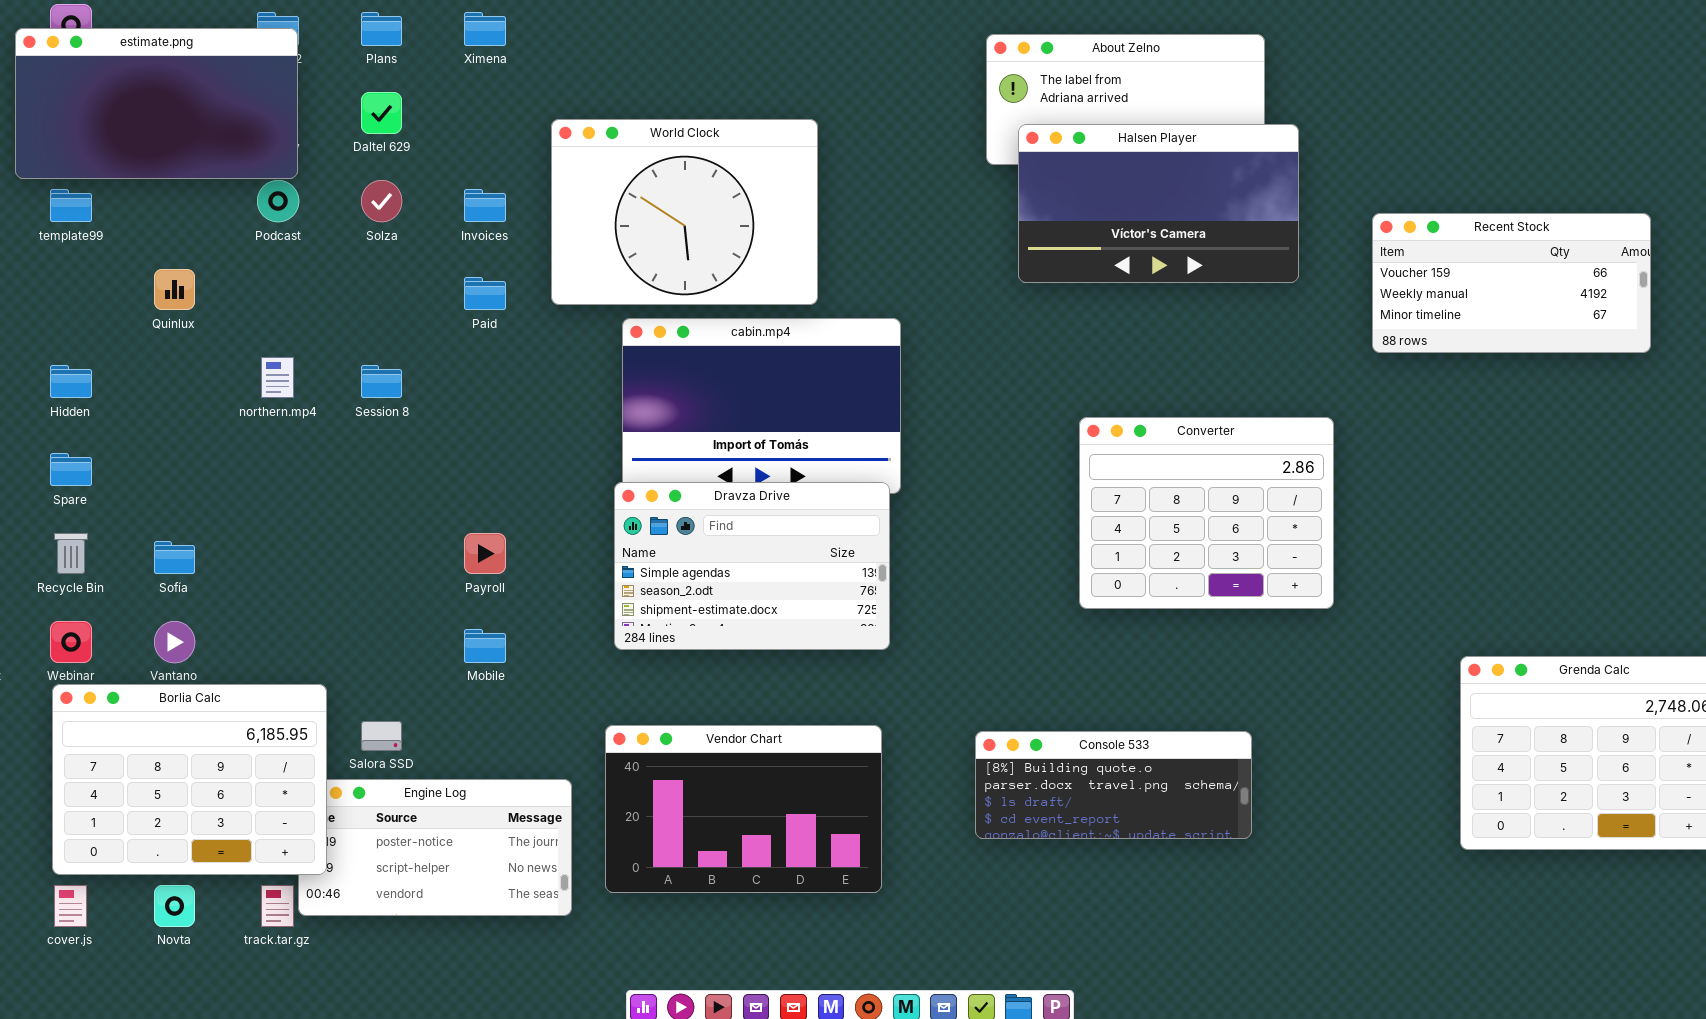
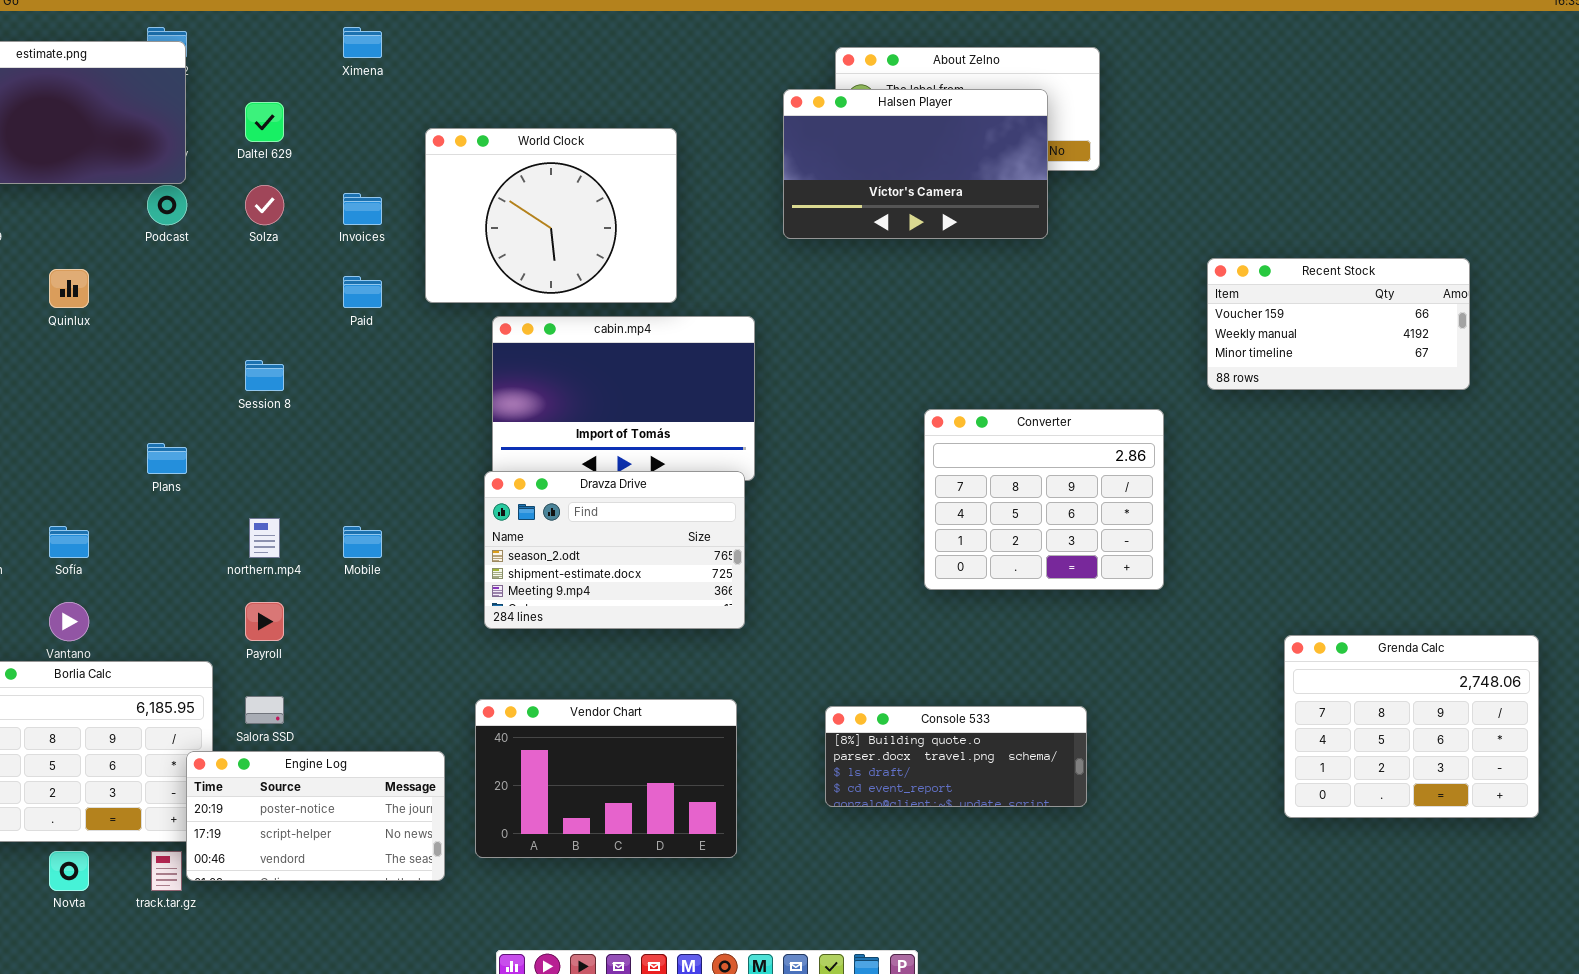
Plans: [361,12,402,46] -> [147,443,187,474], moved
Halsen Player: [1018,124,1299,283] -> [783,89,1048,239], moved
Recent Stock: [1372,213,1651,353] -> [1207,258,1470,390], moved
northern.mp4: [261,357,294,398] -> [249,518,280,558], moved
Dravza Drive: [614,482,890,650] -> [484,471,745,629], scrolled down 1 row
Payroll: [464,533,506,574] -> [245,602,284,641], moved
Mobile: [464,629,506,663] -> [343,526,382,558], moved
Engine Log: [298,779,572,916] -> [186,751,445,881], raised

